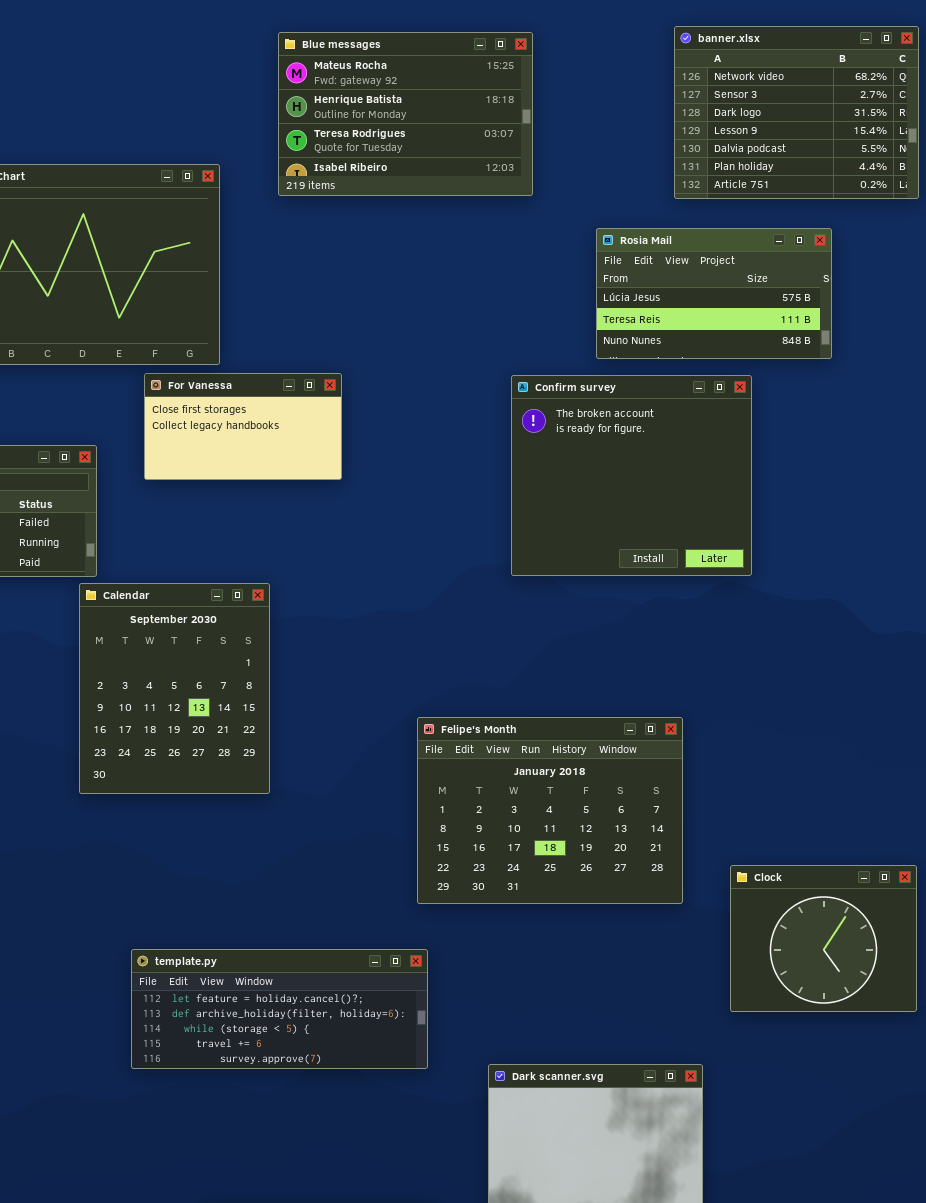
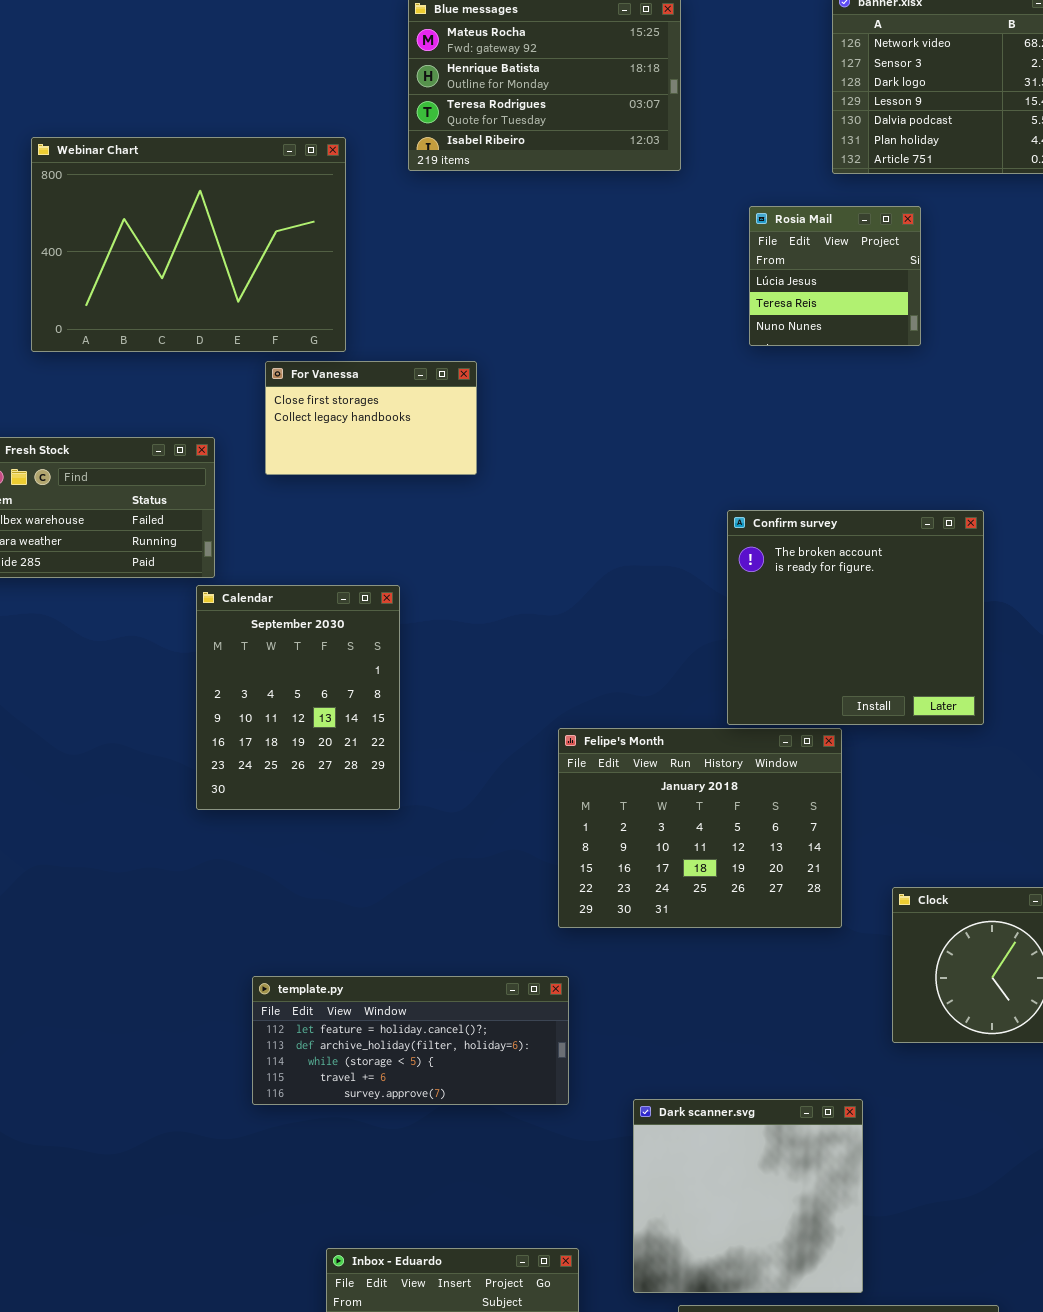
Rosia Mail: [596,228,832,359] -> [749,206,921,346], resized
Confirm survey: [511,375,752,576] -> [727,510,984,725], moved

